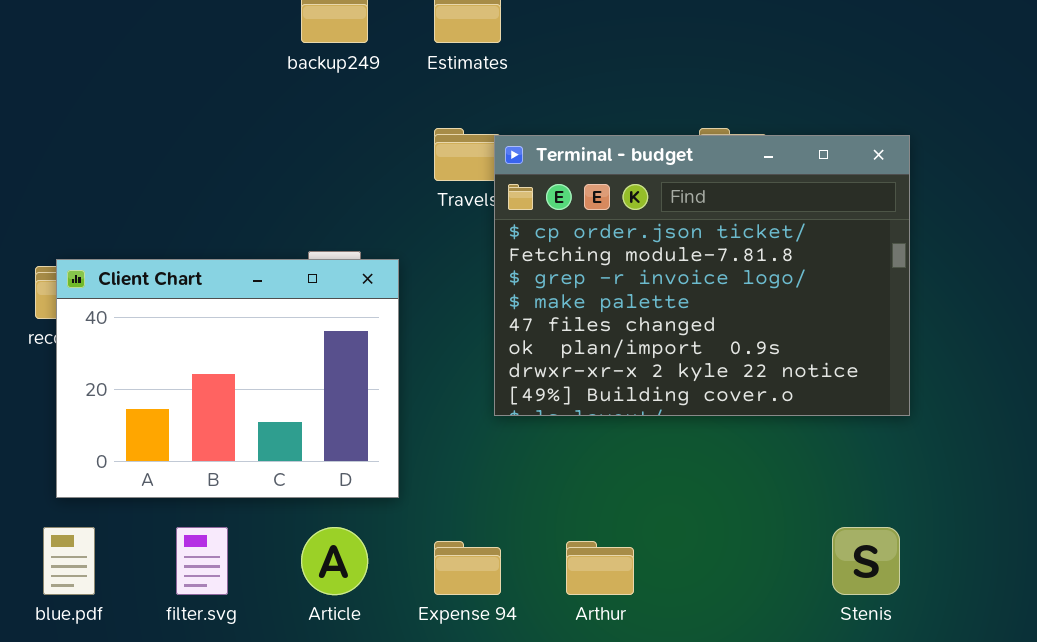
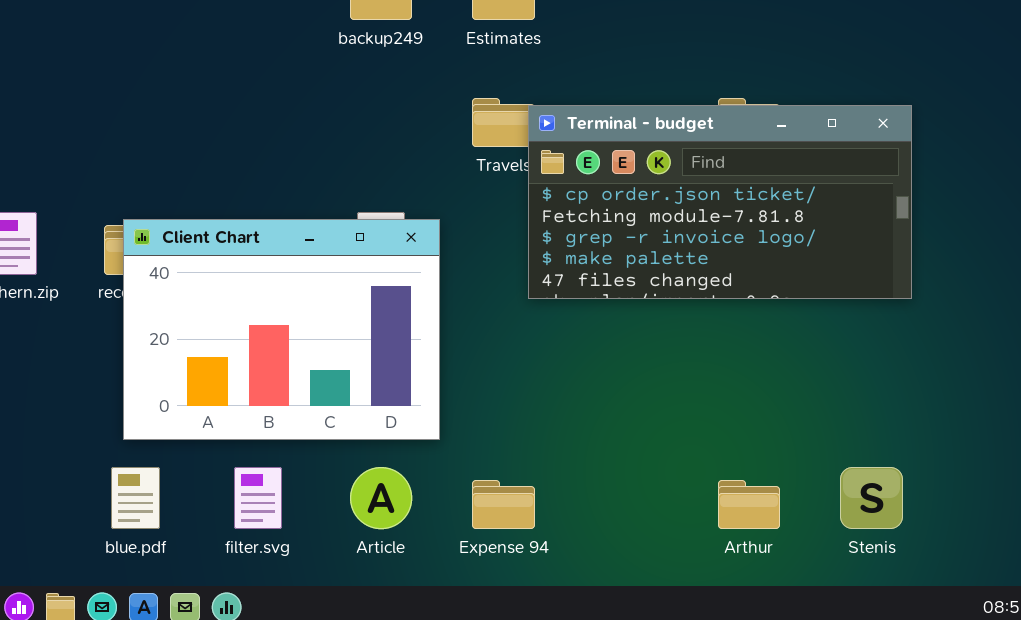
Terminal - budget: [494,135,910,416] -> [528,105,912,299], resized
Arthur: [566,541,634,595] -> [718,480,780,529], moved

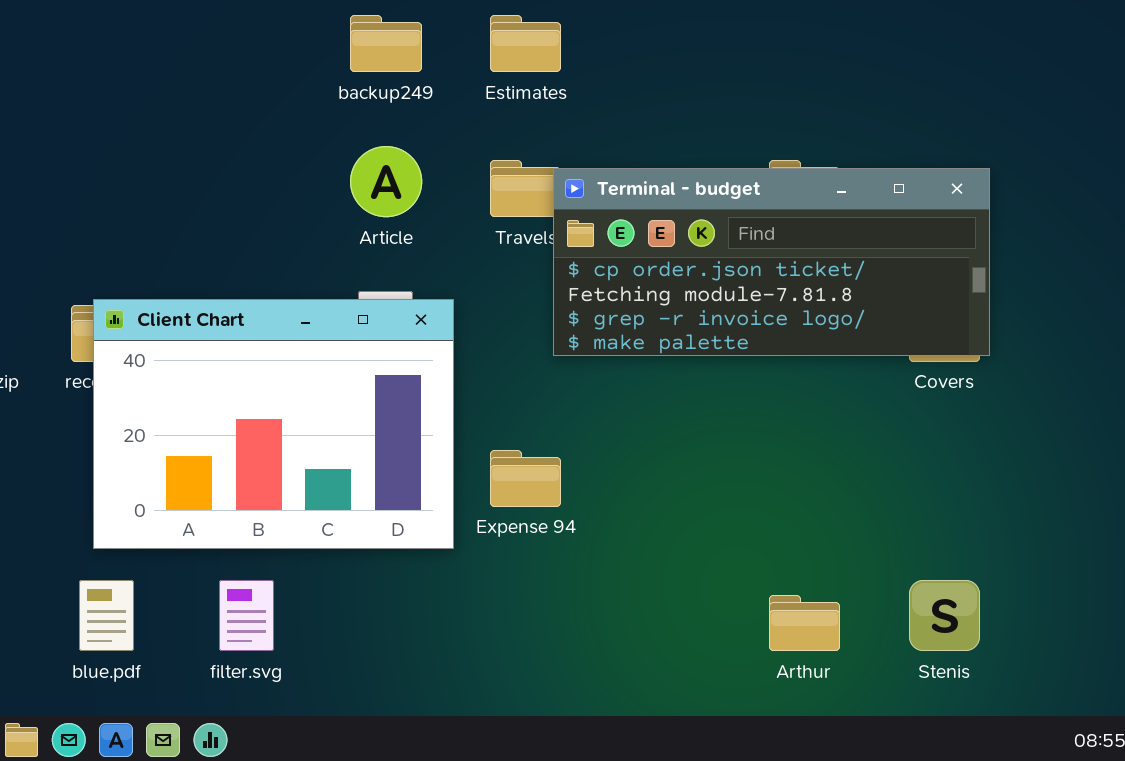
Terminal - budget: [528,105,912,299] -> [553,168,990,356], resized
Article: [350,467,412,529] -> [350,146,422,217], moved
Expense 94: [472,480,535,529] -> [490,450,561,507], moved

